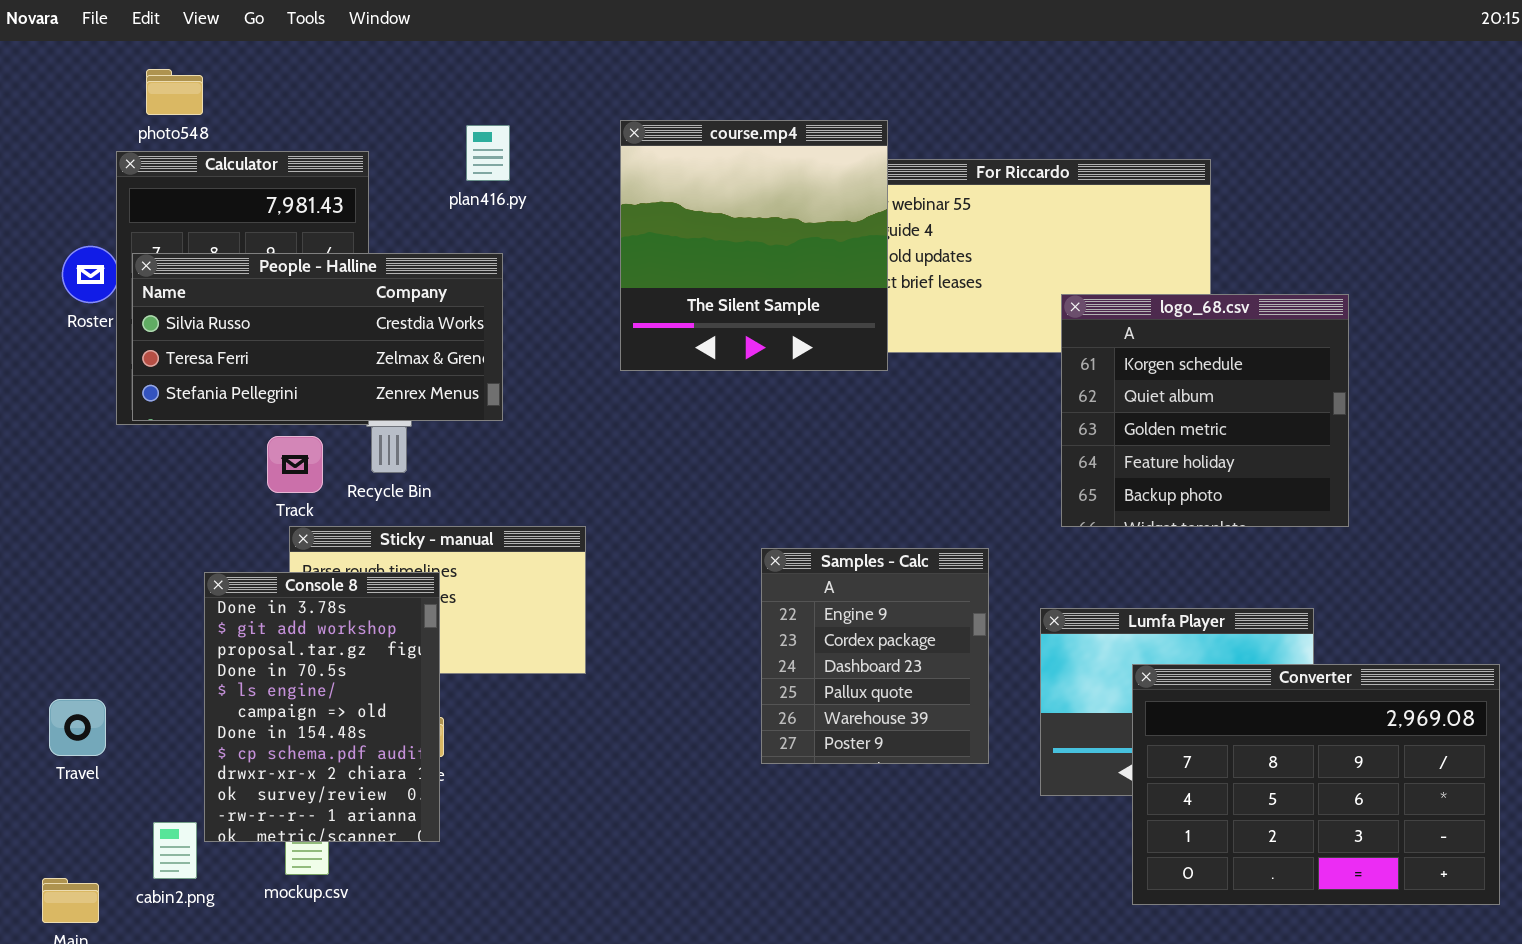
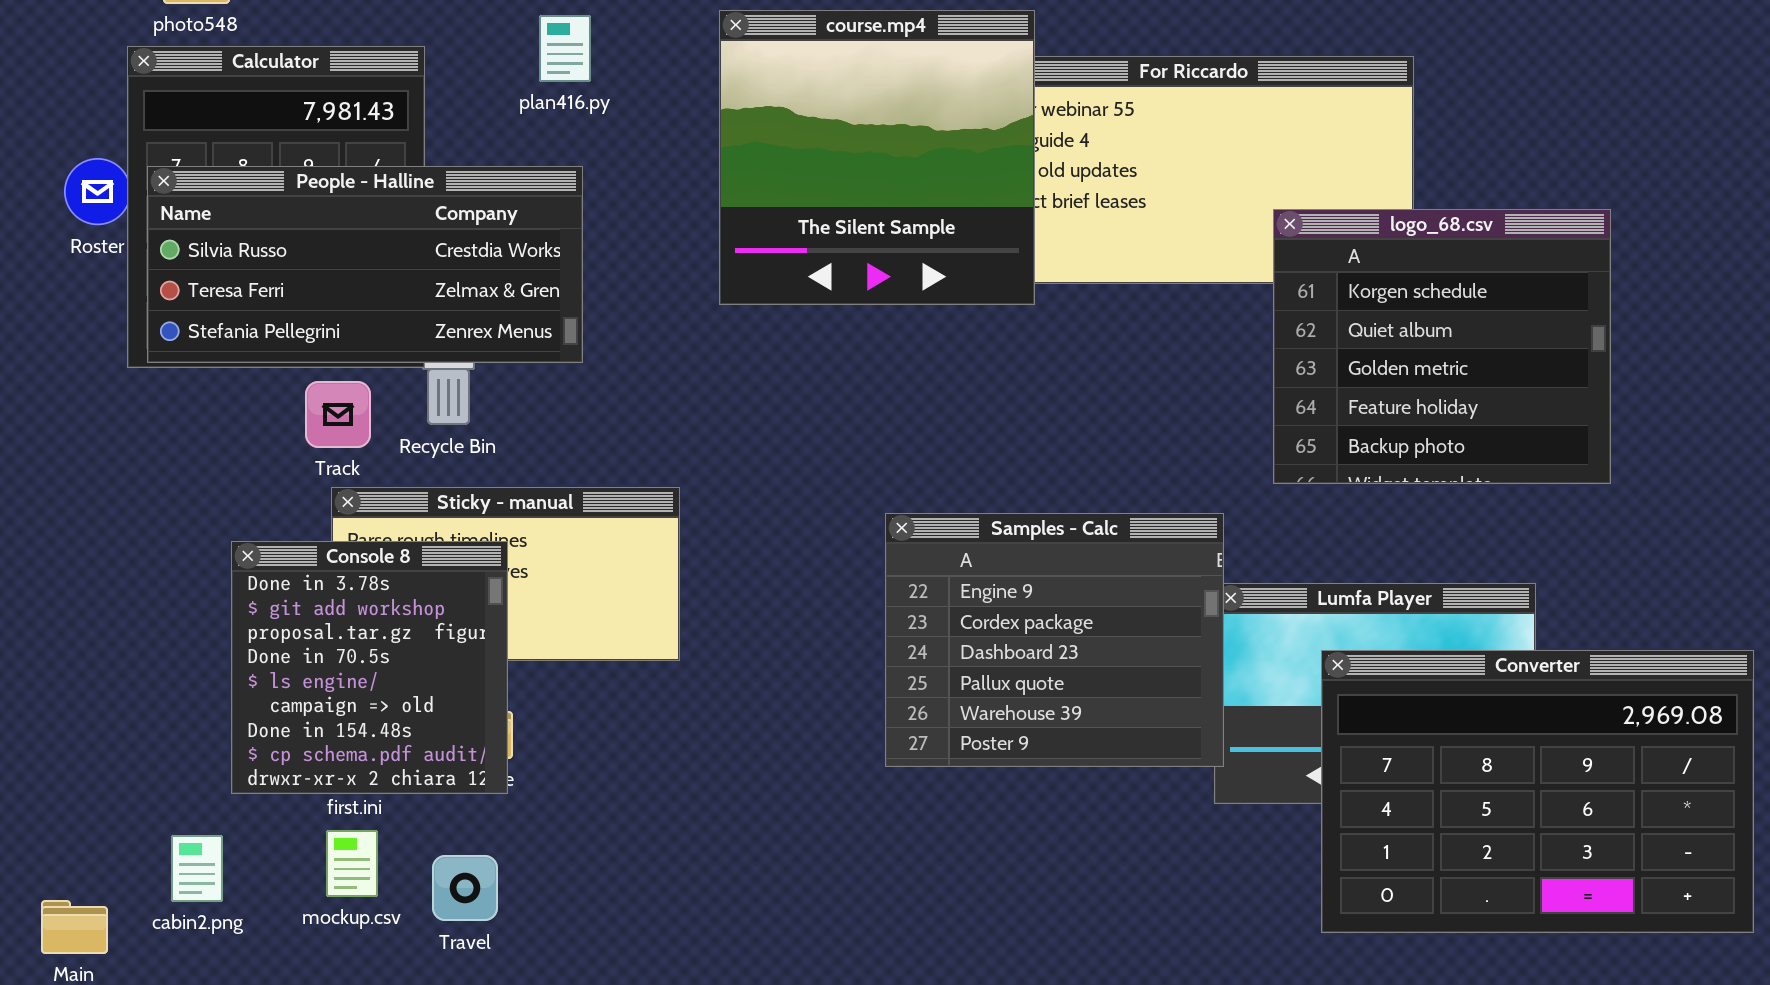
logo_68.csv: [1061,294,1349,527] -> [1273,209,1611,484], moved
Samples - Calc: [761,548,989,764] -> [885,513,1224,767], resized
Console 8: [204,572,440,842] -> [231,541,508,794], resized
Travel: [49,699,106,756] -> [432,855,498,921], moved

